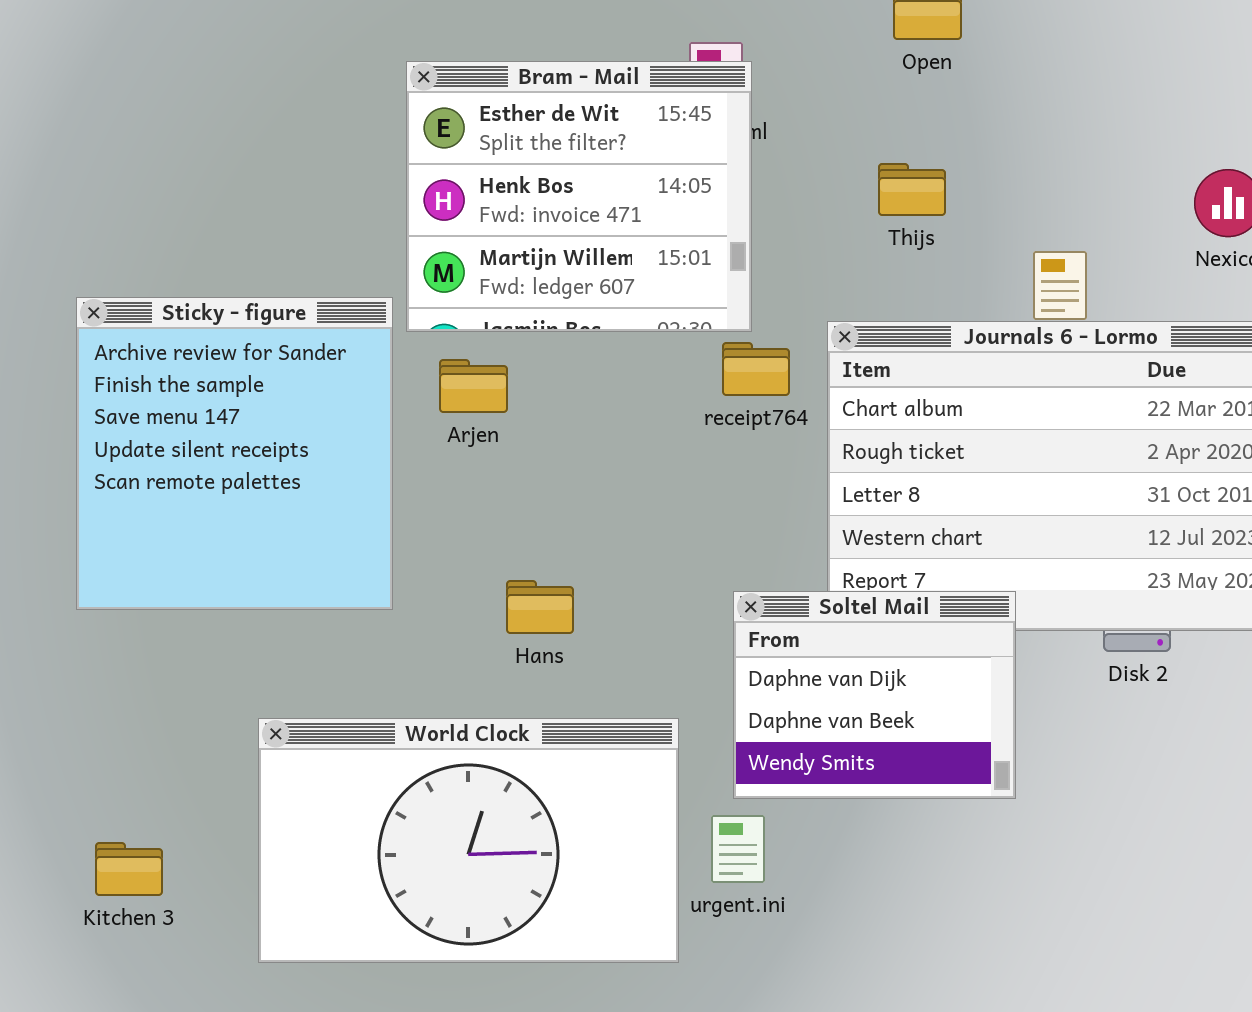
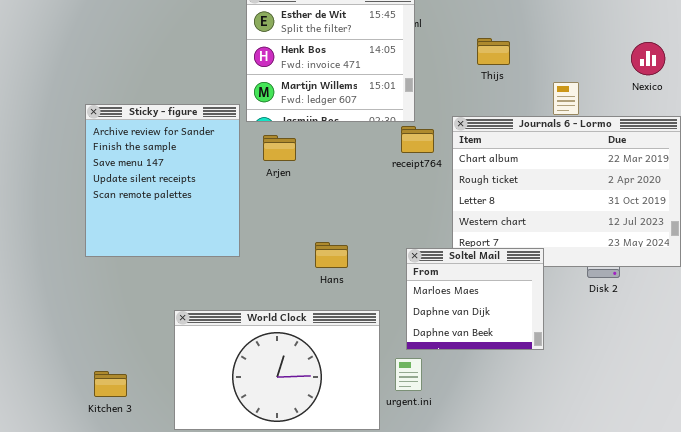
Hans: [506,580,574,634] -> [315,242,348,268], moved
Soltel Mail: [733,591,1016,799] -> [406,248,544,350], scrolled up 1 row

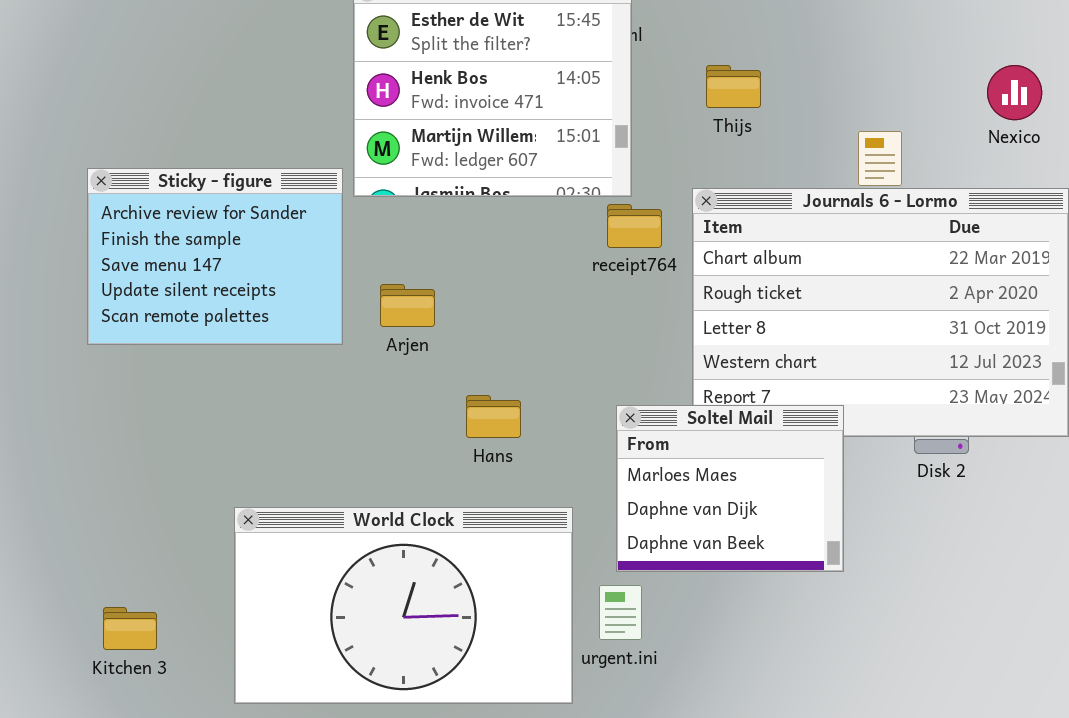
Thijs: [477,38,510,65] -> [706,65,761,108], moved
Sticky - figure: [85,104,240,257] -> [87,168,343,345], resized
Arjen: [263,135,296,161] -> [380,284,435,327], moved

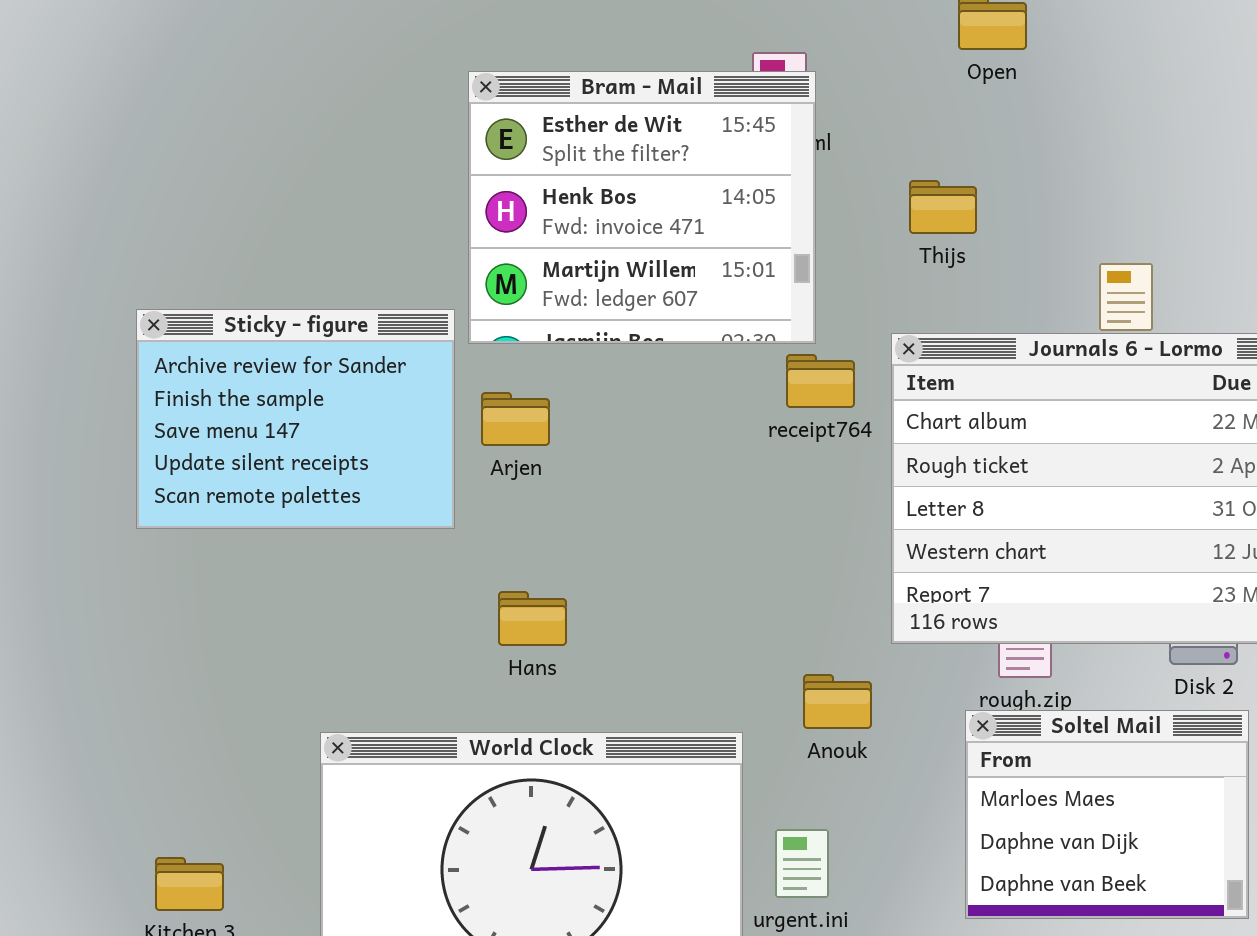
Arjen: [380,284,435,327] -> [481,392,550,446], moved
Hans: [466,395,521,438] -> [498,591,567,646], moved
Soltel Mail: [616,405,844,572] -> [965,710,1249,919], moved

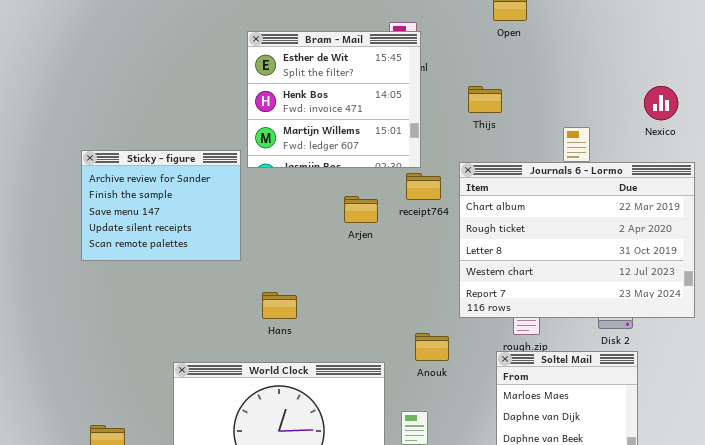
Arjen: [481,392,550,446] -> [344,196,378,223], moved

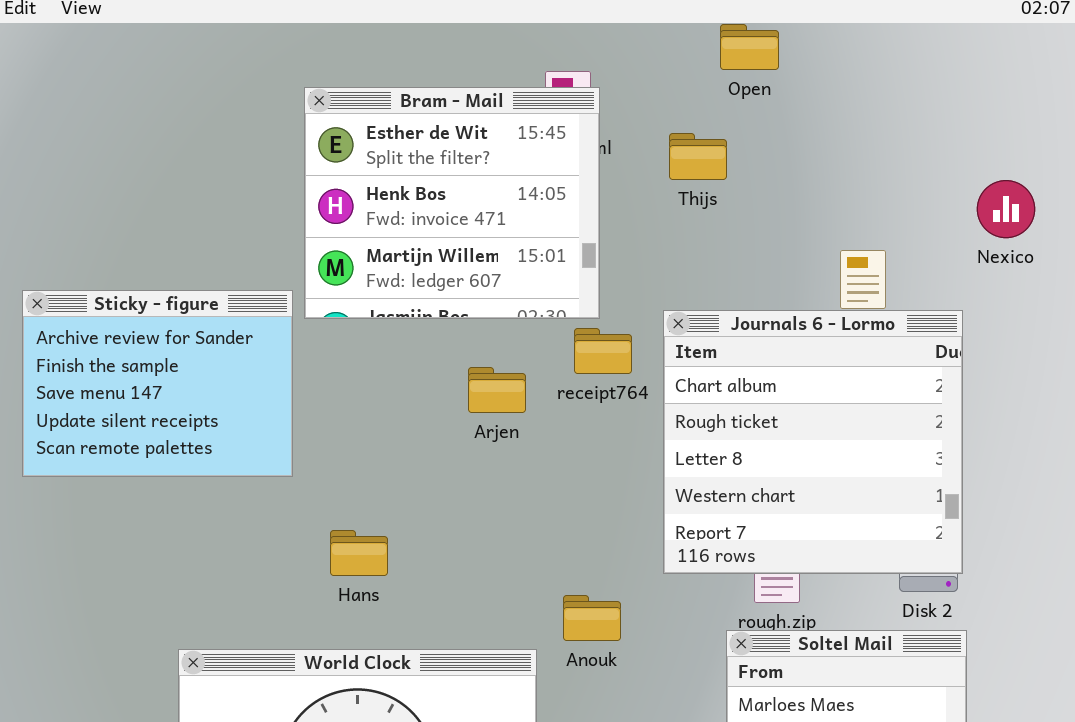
Thijs: [468,86,502,113] -> [669,133,727,180], moved
Journals 6 - Lormo: [459,162,695,318] -> [663,310,963,574], resized
Anouk: [415,333,449,361] -> [563,595,621,641], moved

